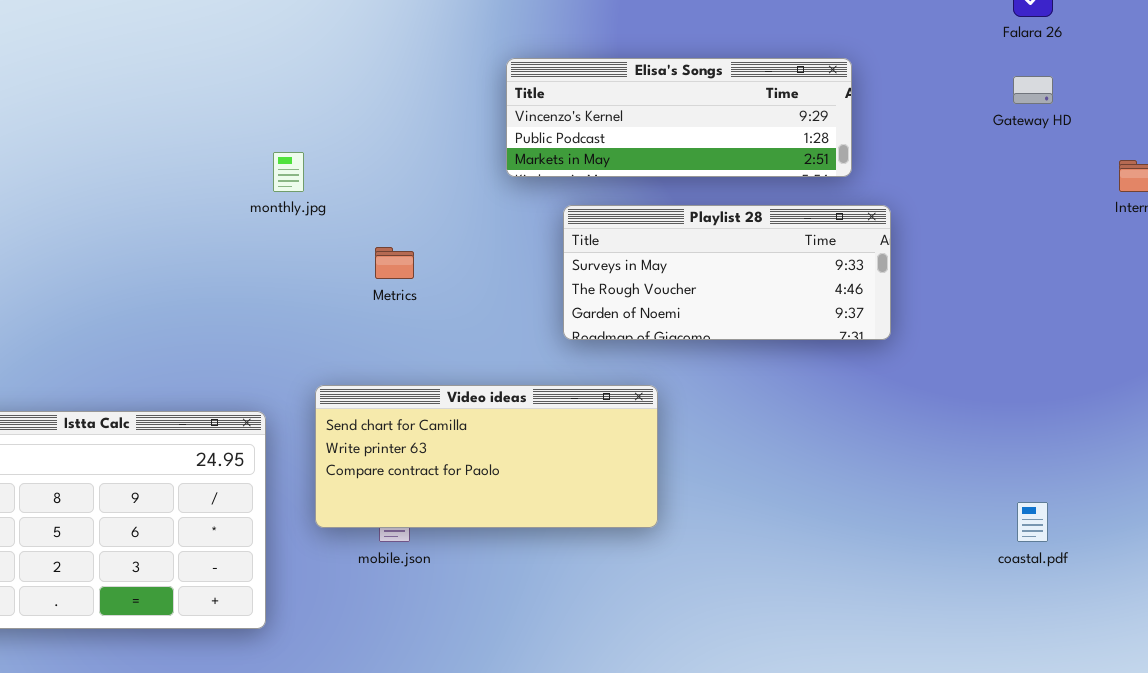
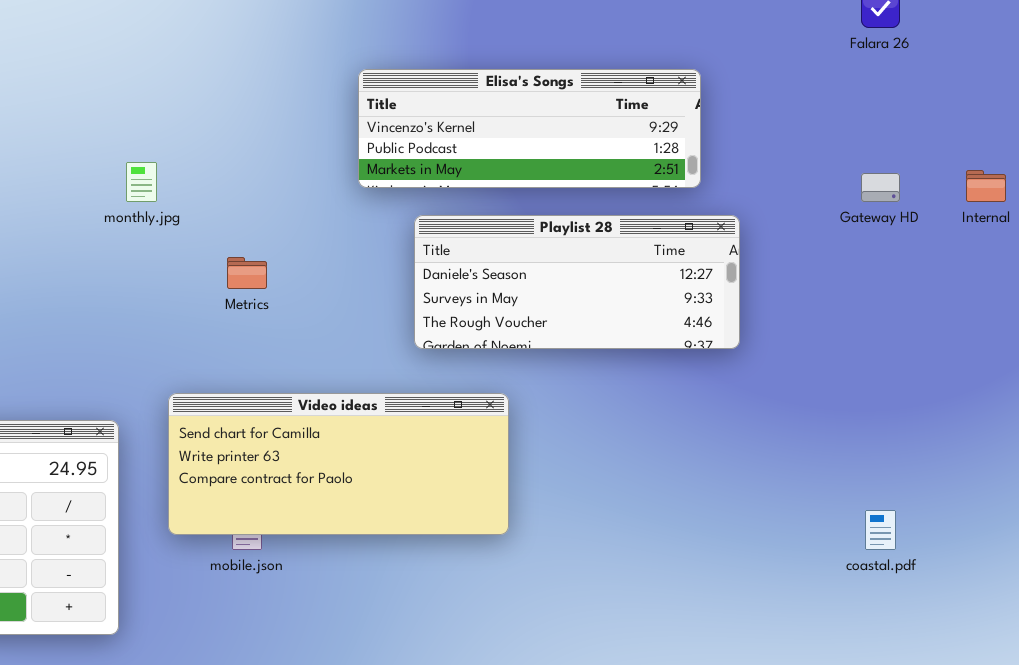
Gateway HD: [1013,76,1053,104] -> [861,173,900,202], moved
Playlist 28: [563,205,891,340] -> [414,215,740,349], scrolled up 1 row

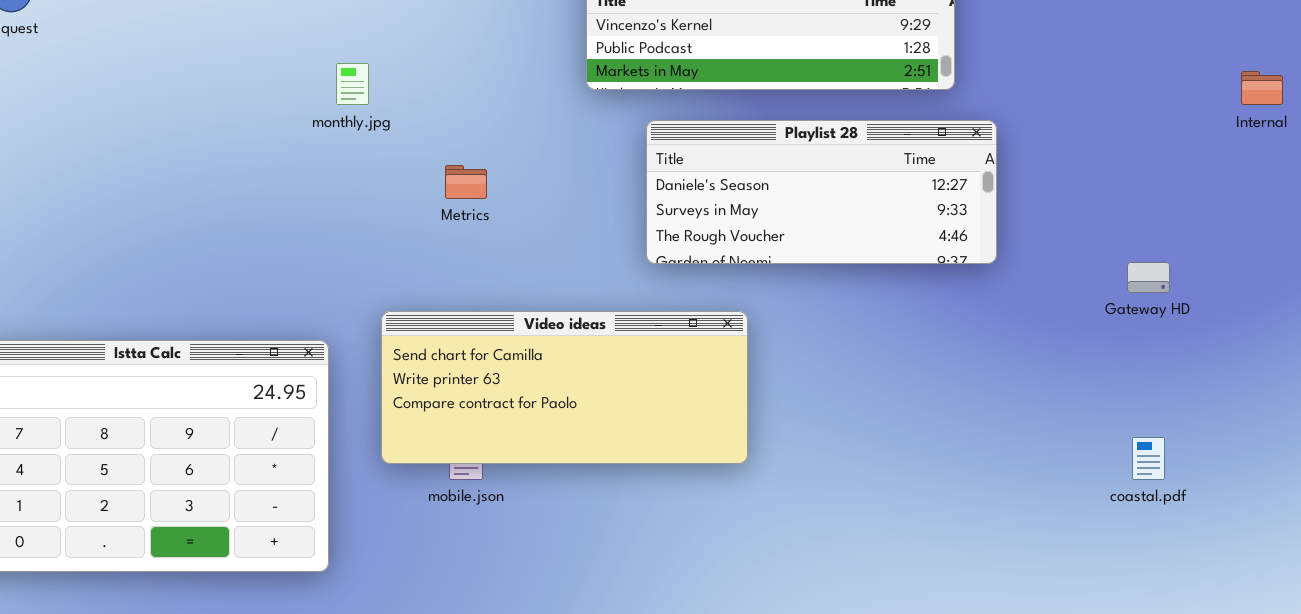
Gateway HD: [861,173,900,202] -> [1127,262,1170,293], moved

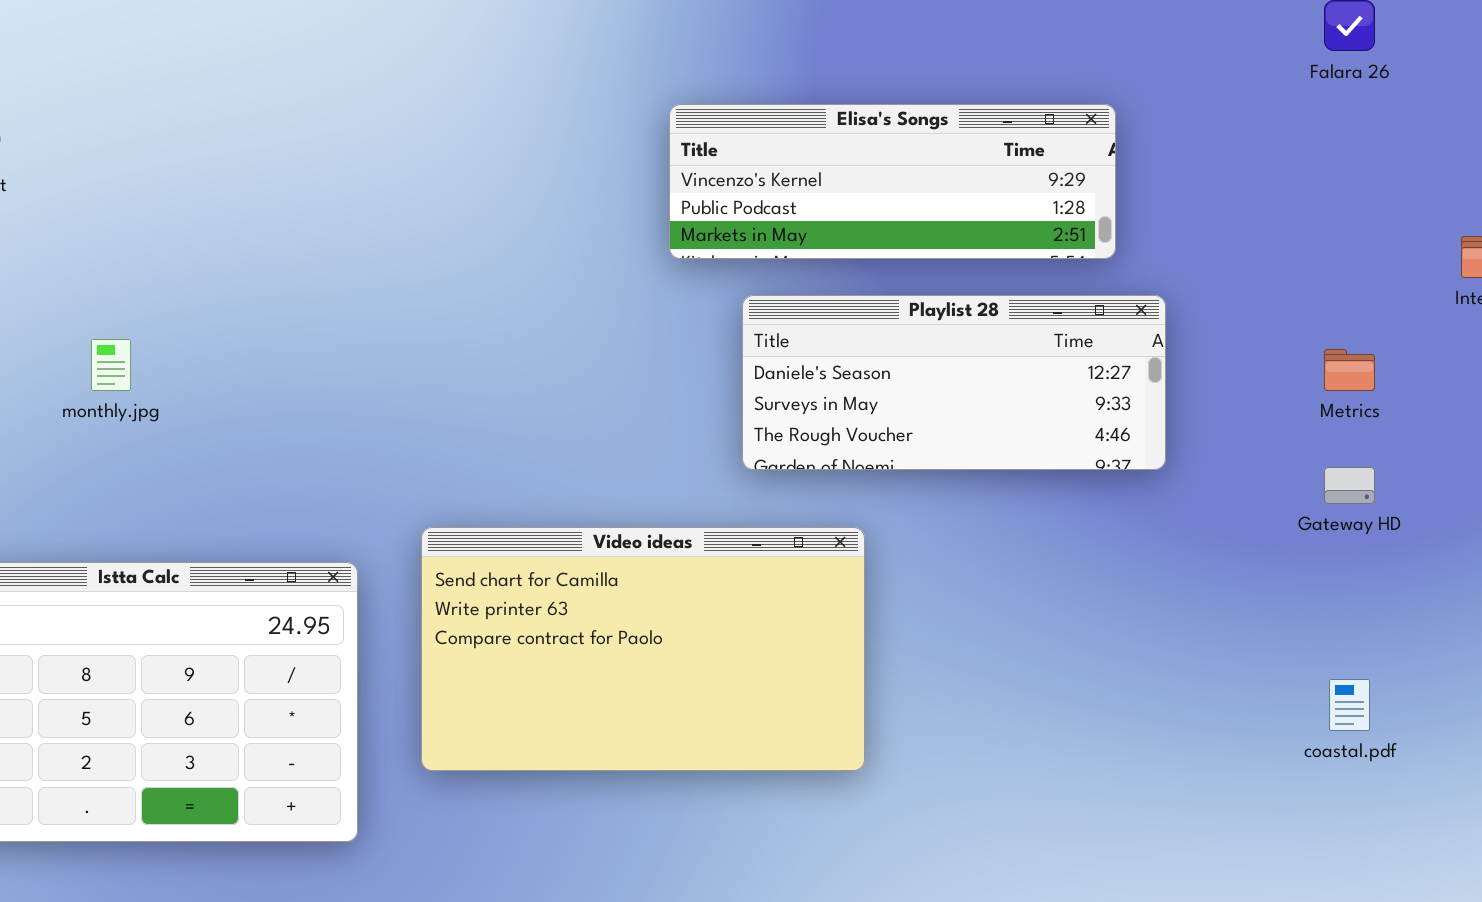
monthly.jpg: [336,63,369,105] -> [91,339,131,391], moved
Metrics: [445,165,487,199] -> [1324,349,1375,391], moved
Video ideas: [381,311,748,464] -> [421,527,865,771], resized

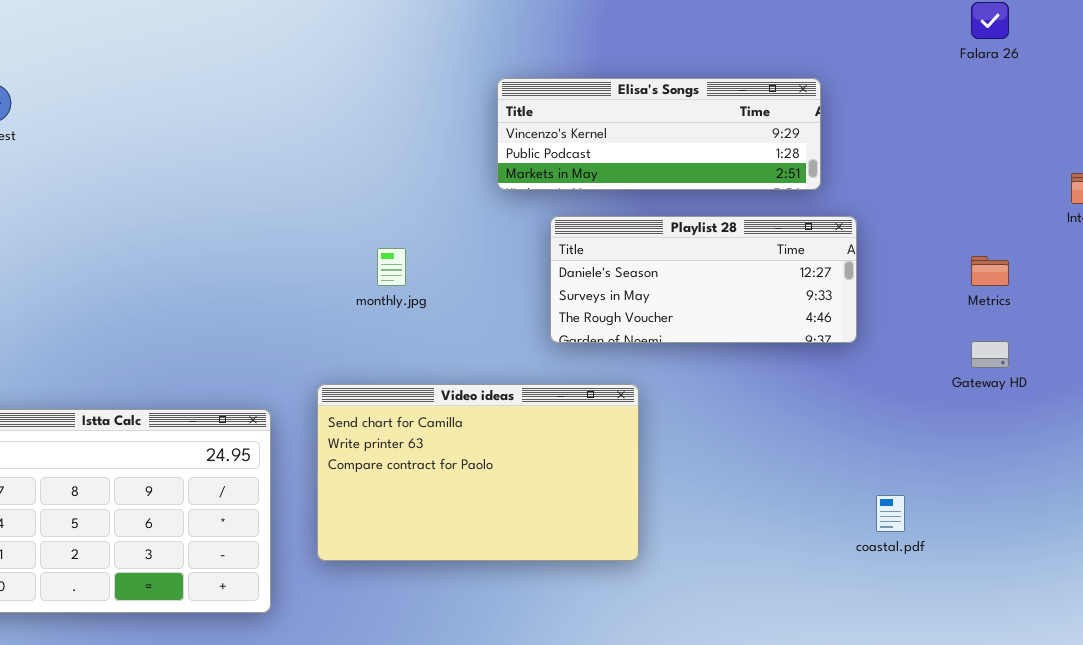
monthly.jpg: [91,339,131,391] -> [377,248,406,286], moved
coastal.pdf: [1329,679,1370,731] -> [876,495,905,532], moved

